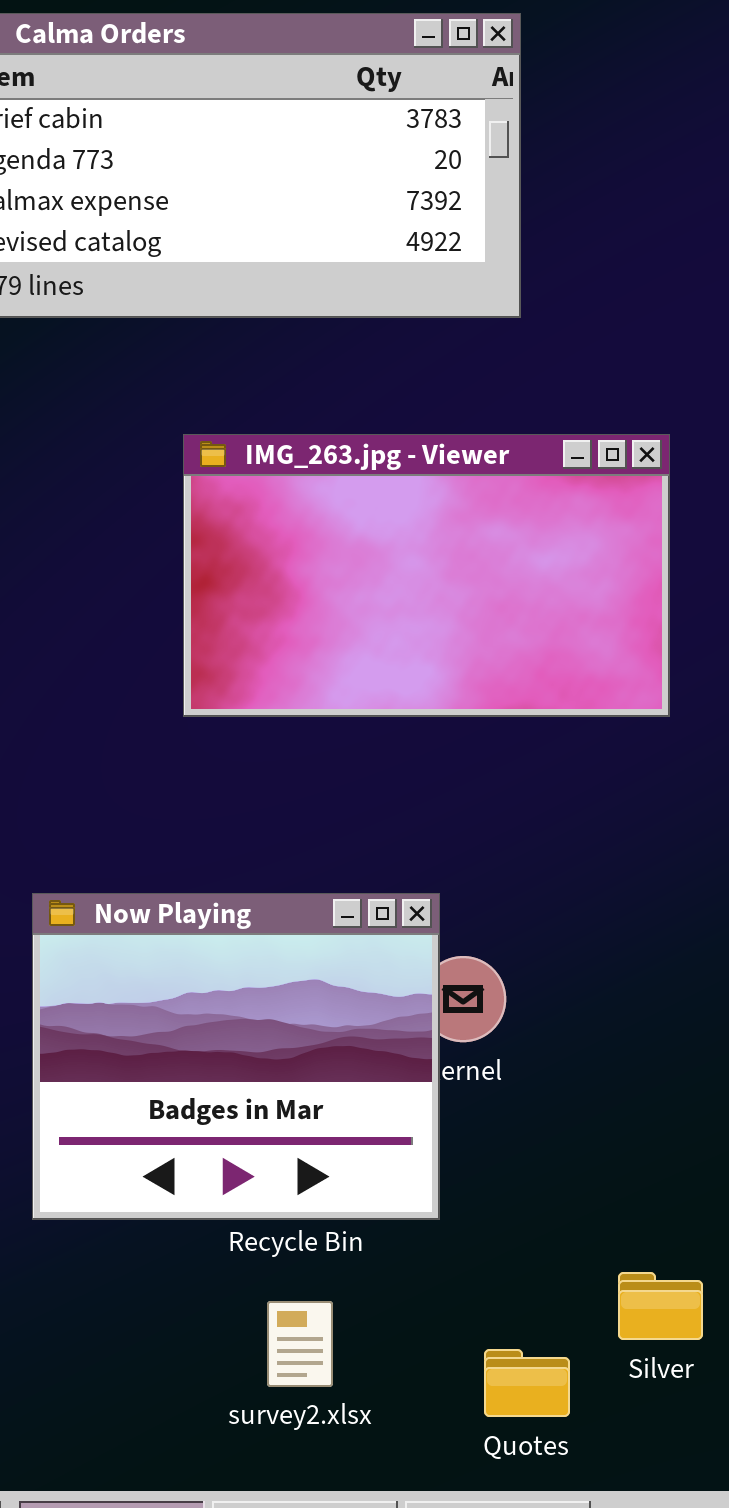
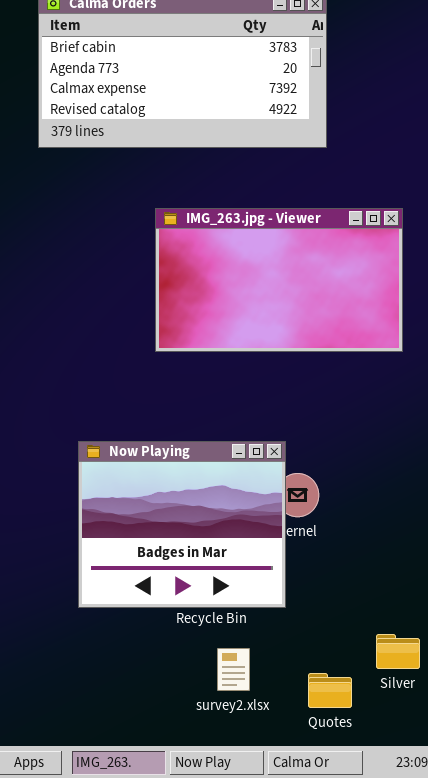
survey2.xlsx: [267,1301,333,1387] -> [217,648,250,691], moved

